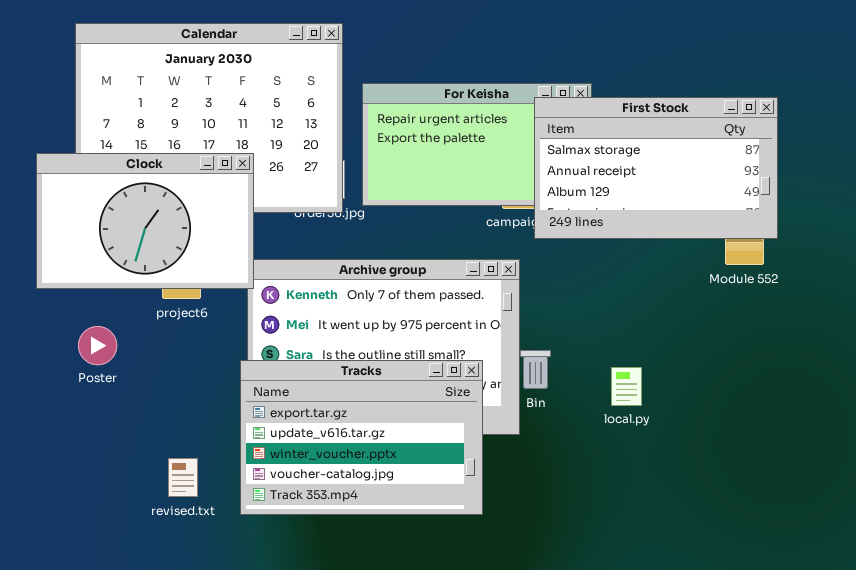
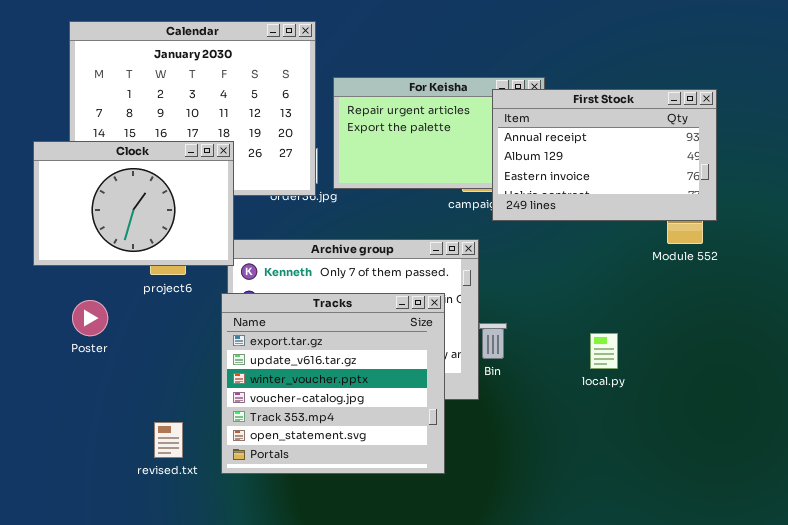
First Stock: [534,97,778,239] -> [492,89,717,221], scrolled down 1 row
Tracks: [240,360,483,515] -> [221,293,445,474], resized
local.py: [611,367,642,406] -> [590,333,618,369], moved

